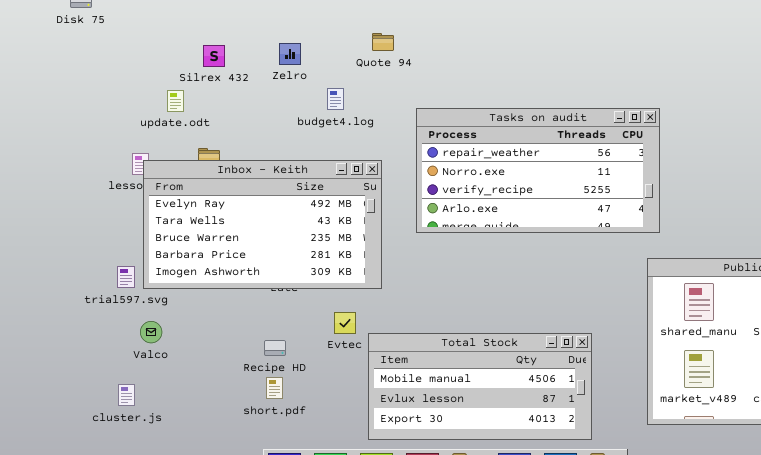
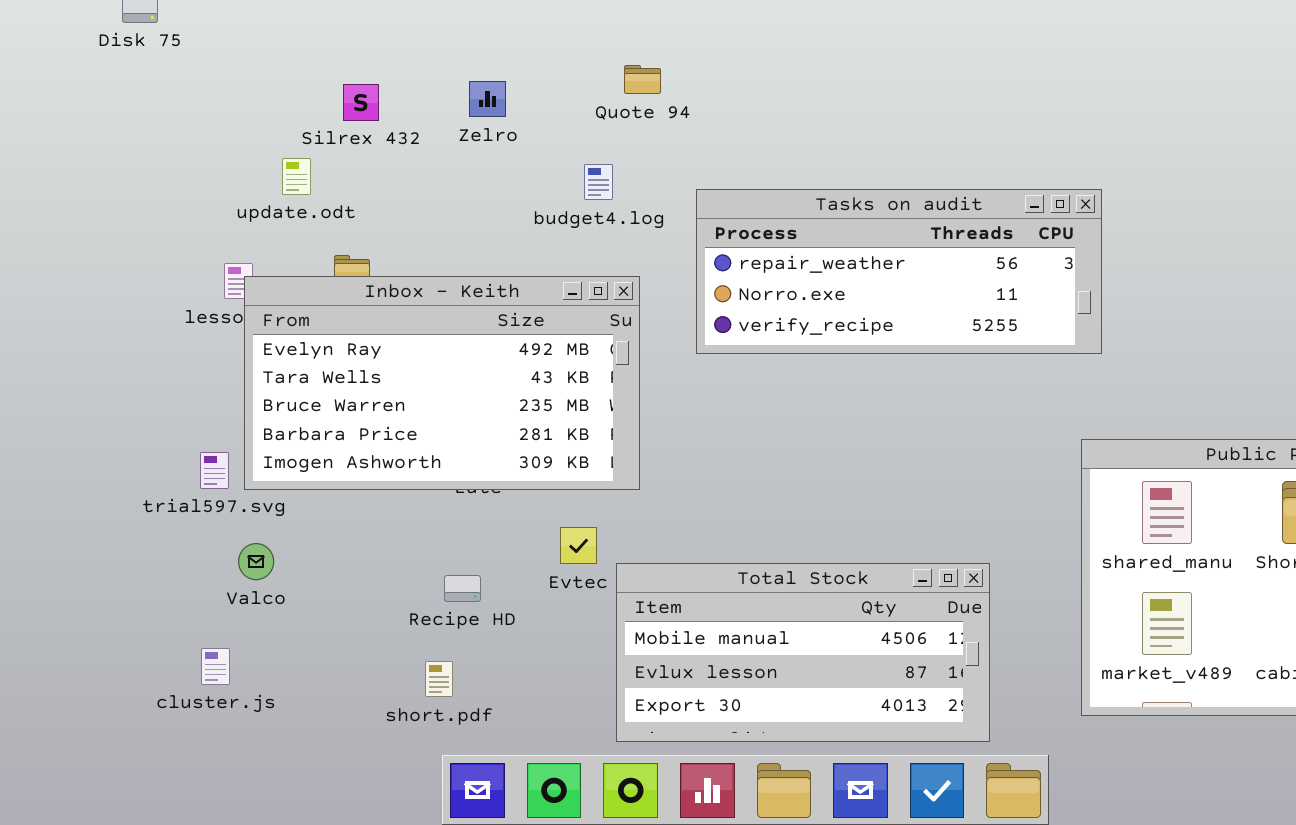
budget4.log: [327,88,344,110] -> [584,164,613,200], moved
Tasks on audit: [416,108,660,233] -> [696,189,1102,354], resized
short.pdf: [266,377,283,399] -> [425,661,453,697], moved

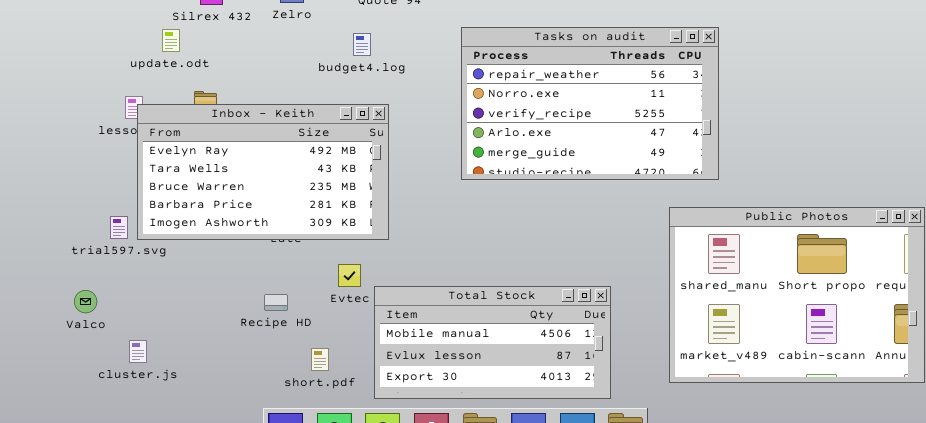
Tasks on audit: [696,189,1102,354] -> [461,27,719,180], moved, resized
Valco: [238,543,274,580] -> [74,290,97,313], moved
cluster.js: [201,648,230,685] -> [129,340,147,363], moved
short.pdf: [425,661,453,697] -> [311,348,329,371], moved

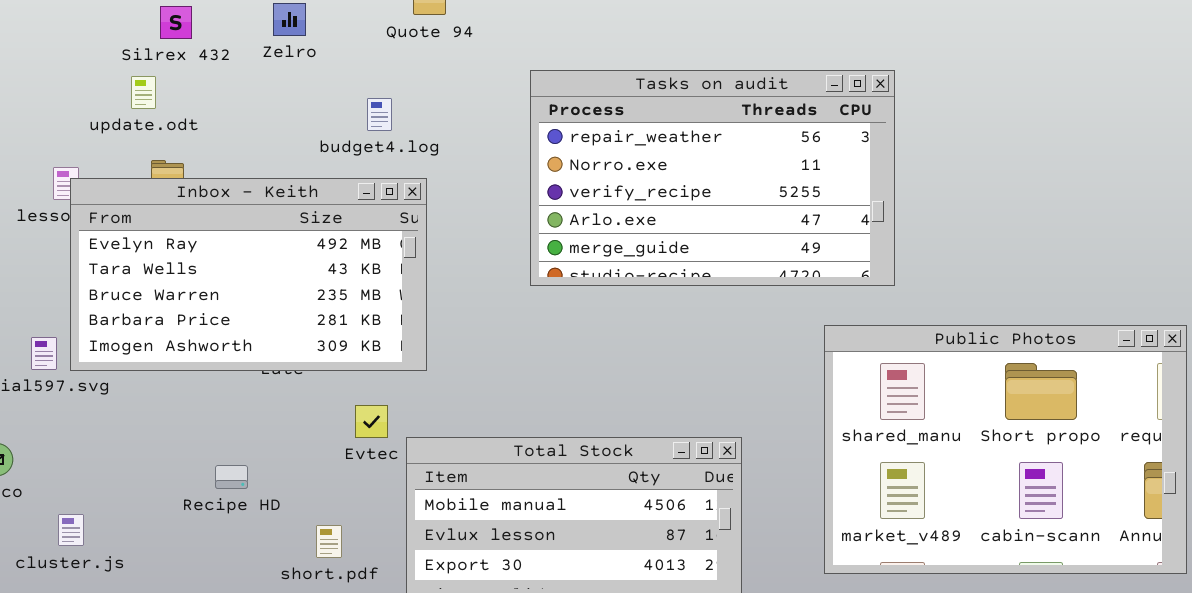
update.odt: [162,29,180,52] -> [131,76,156,109], moved
budget4.log: [353,33,371,56] -> [367,98,392,131], moved
Recipe HD: [264,294,288,311] -> [215,465,248,489], moved

